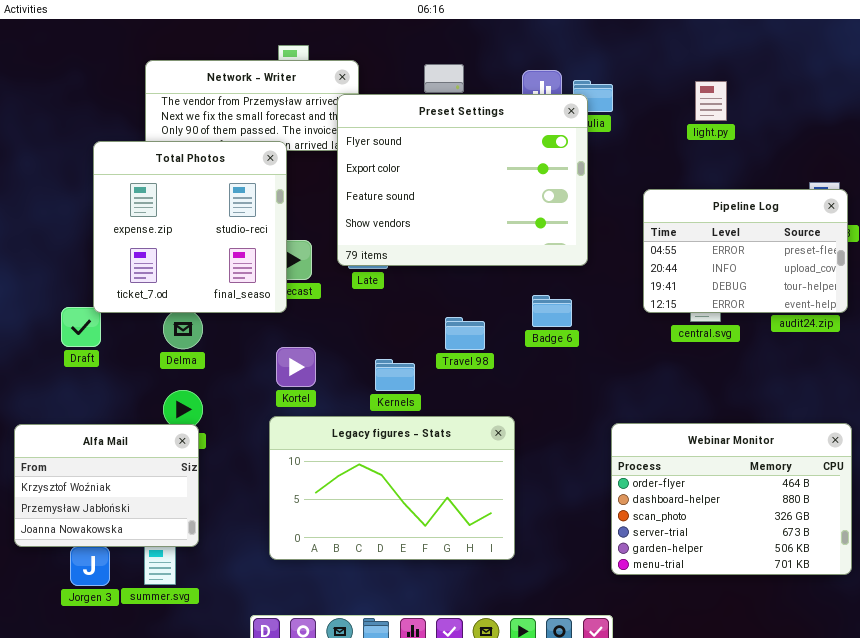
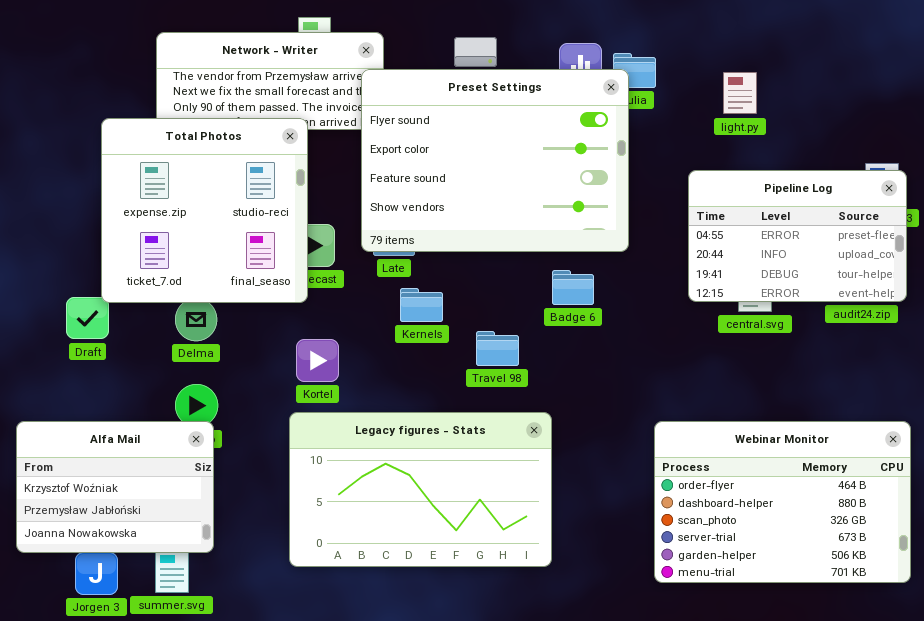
light.py: [695,81,727,121] -> [723,72,757,114], moved
Badge 6: [532,295,572,327] -> [552,270,594,305], moved
Travel 98: [445,317,485,350] -> [476,331,519,366], moved
Kernels: [375,359,415,391] -> [400,288,443,322], moved

